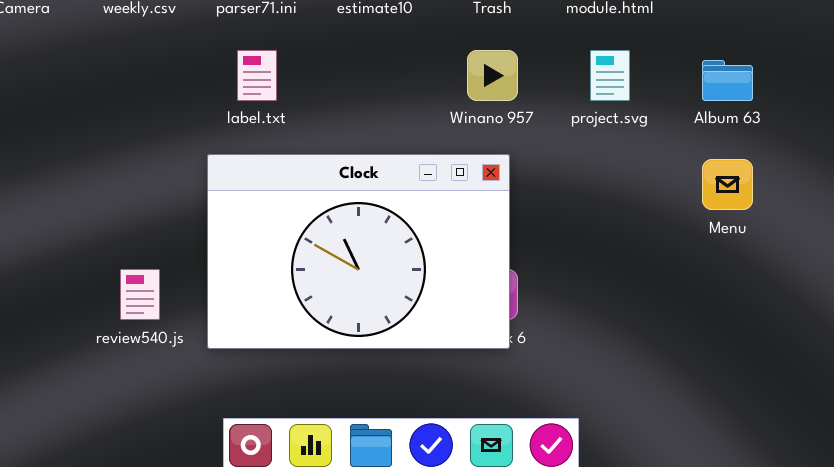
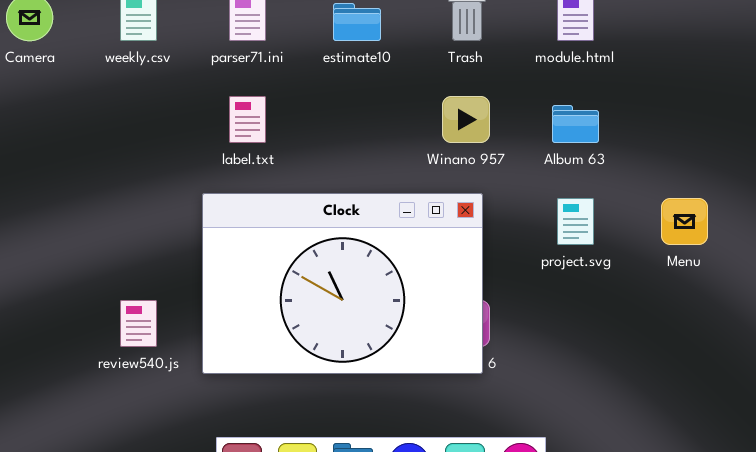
project.svg: [590,50,630,101] -> [557,198,594,245], moved
Album 63: [702,60,753,101] -> [552,105,599,143], moved

